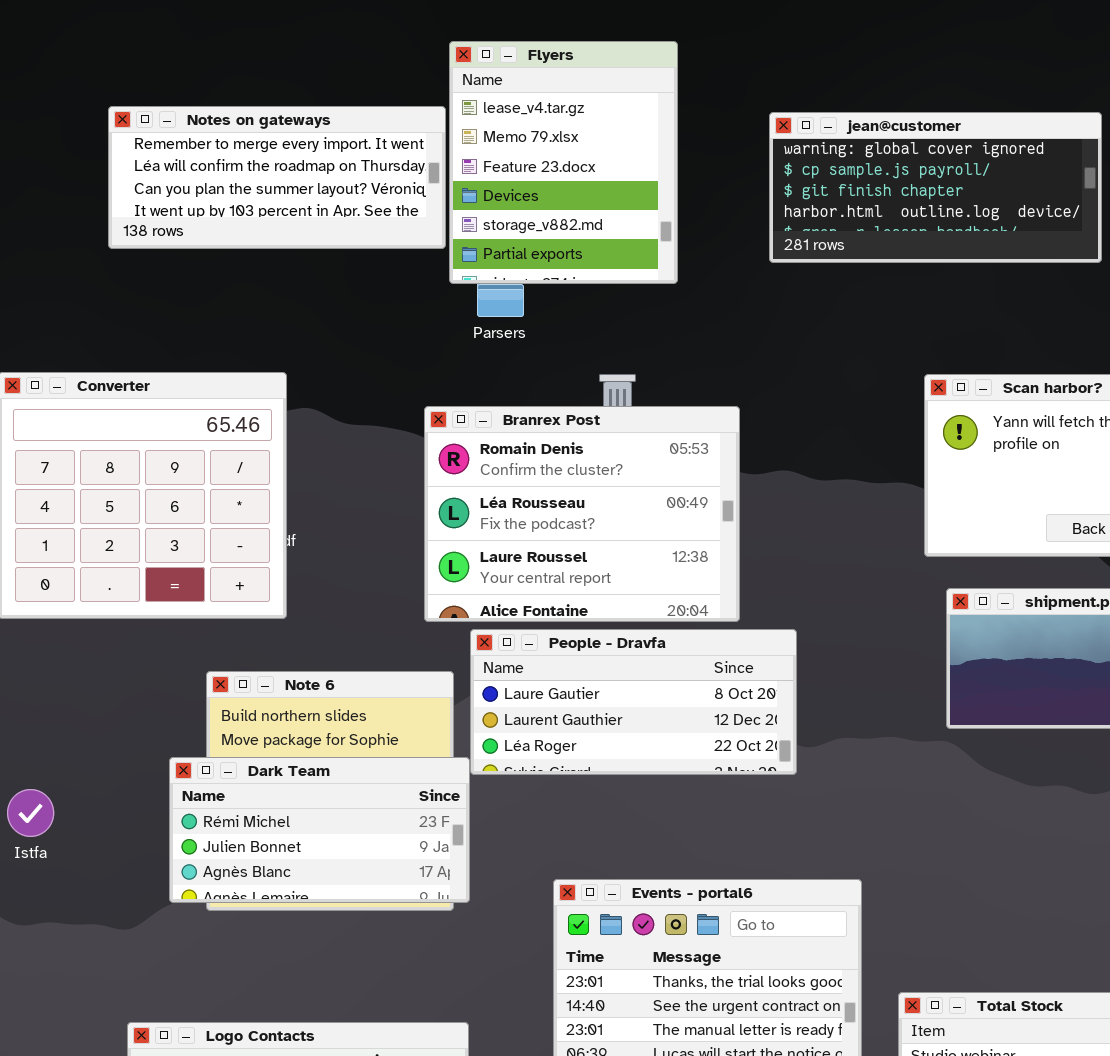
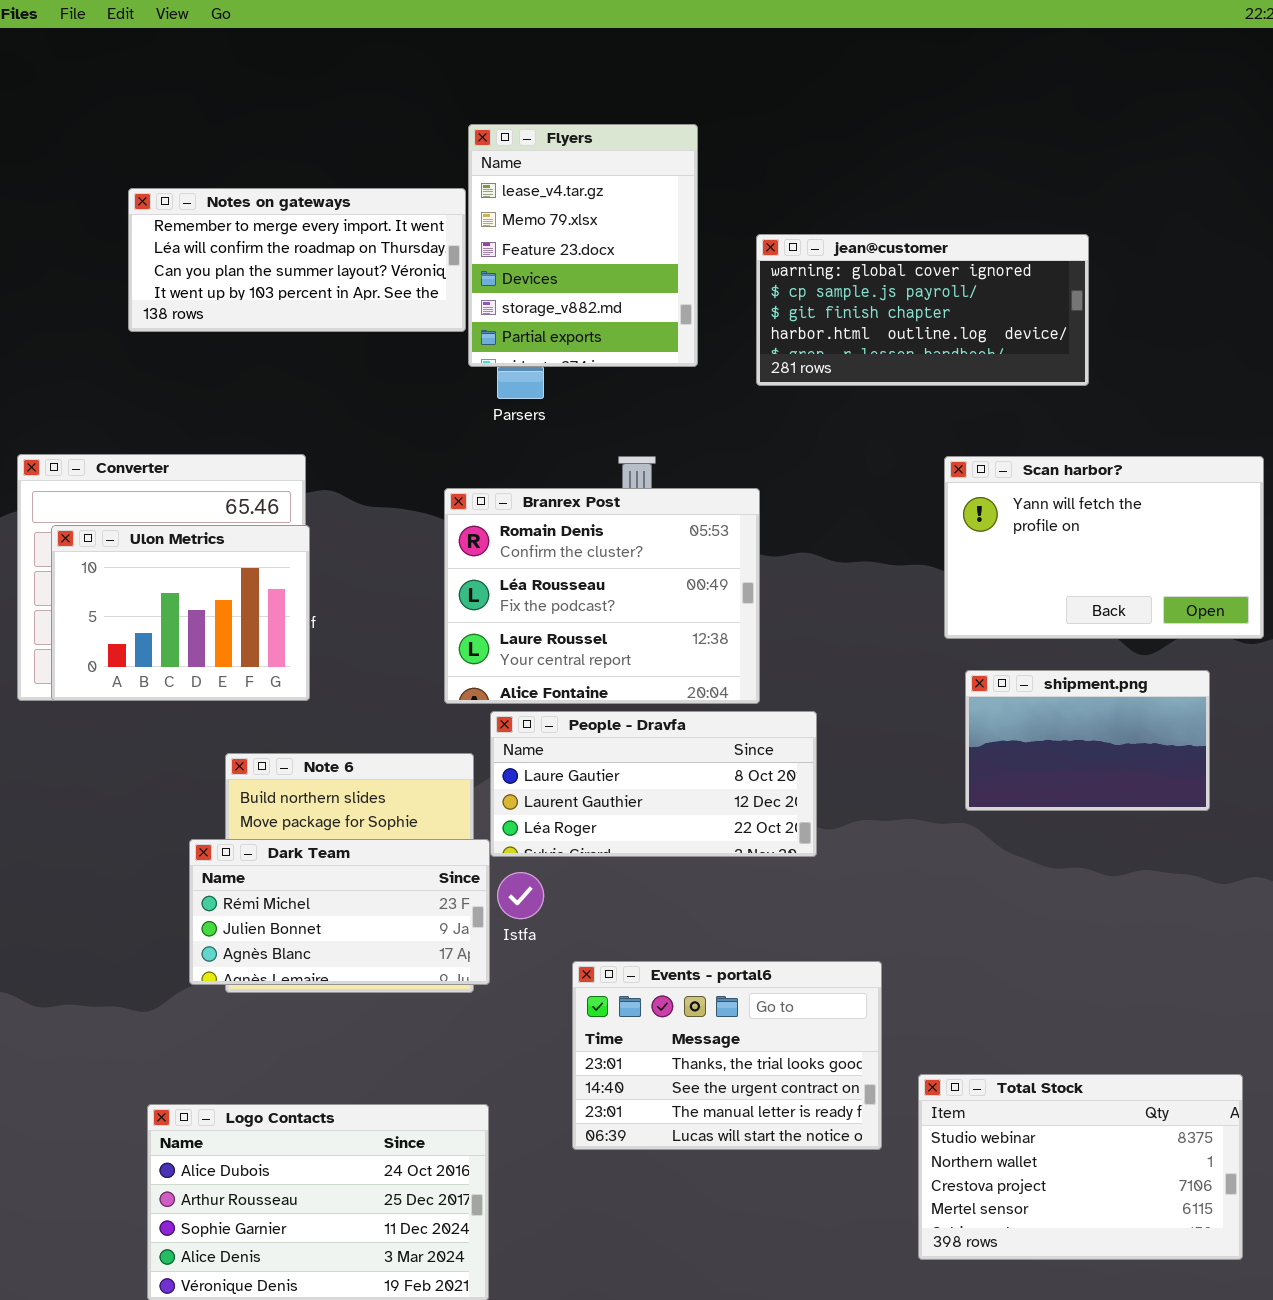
jean@customer: [769,112,1102,263] -> [756,234,1089,386], moved
Ulon Metrics: none -> [51,525,310,701], opened
Istfa: [7,789,54,837] -> [497,872,544,919], moved

